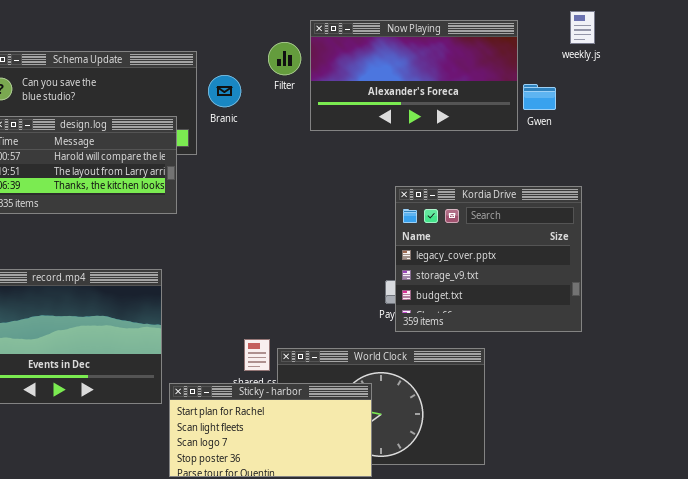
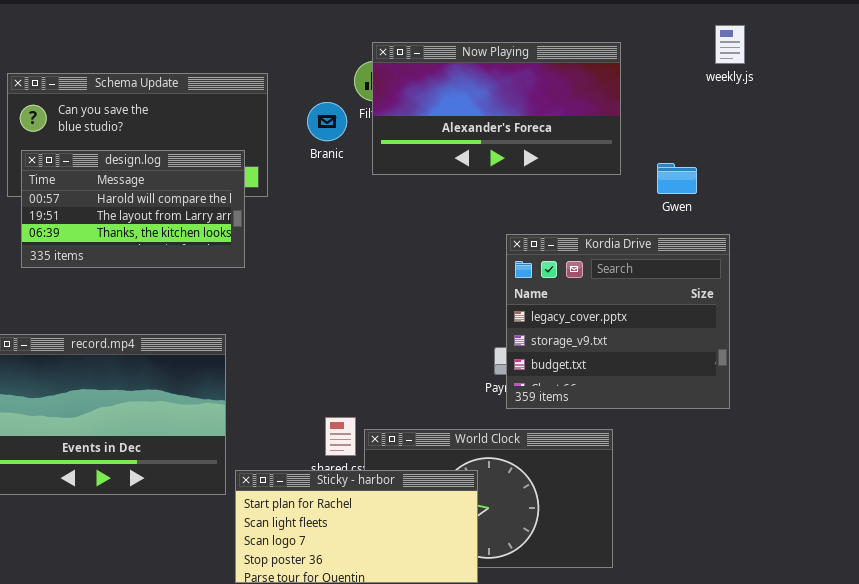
Now Playing: [310,20,518,131] -> [372,42,621,175], moved
Branic: [208,75,241,107] -> [307,102,347,141], moved
Gwen: [523,84,556,110] -> [657,163,697,194], moved

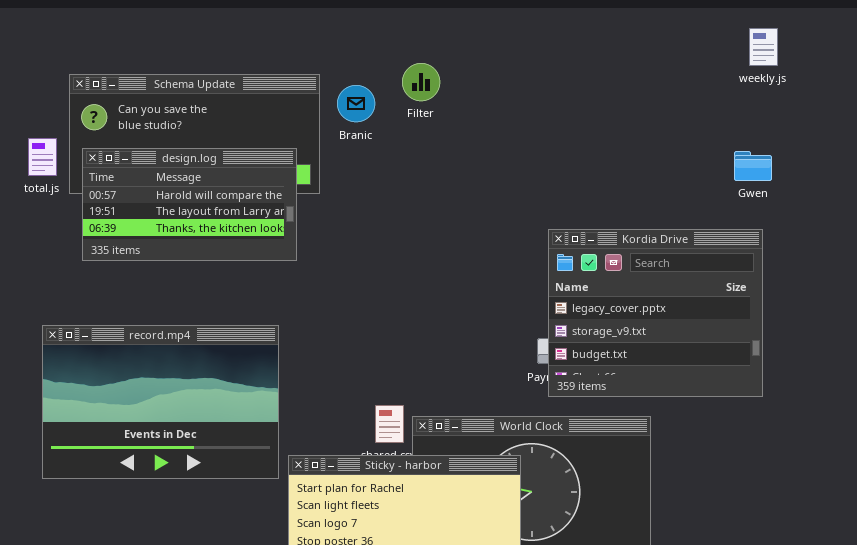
Now Playing: [372,42,621,175] -> none, closed
Branic: [307,102,347,141] -> [337,85,375,122], moved
Gwen: [657,163,697,194] -> [734,151,772,181], moved

